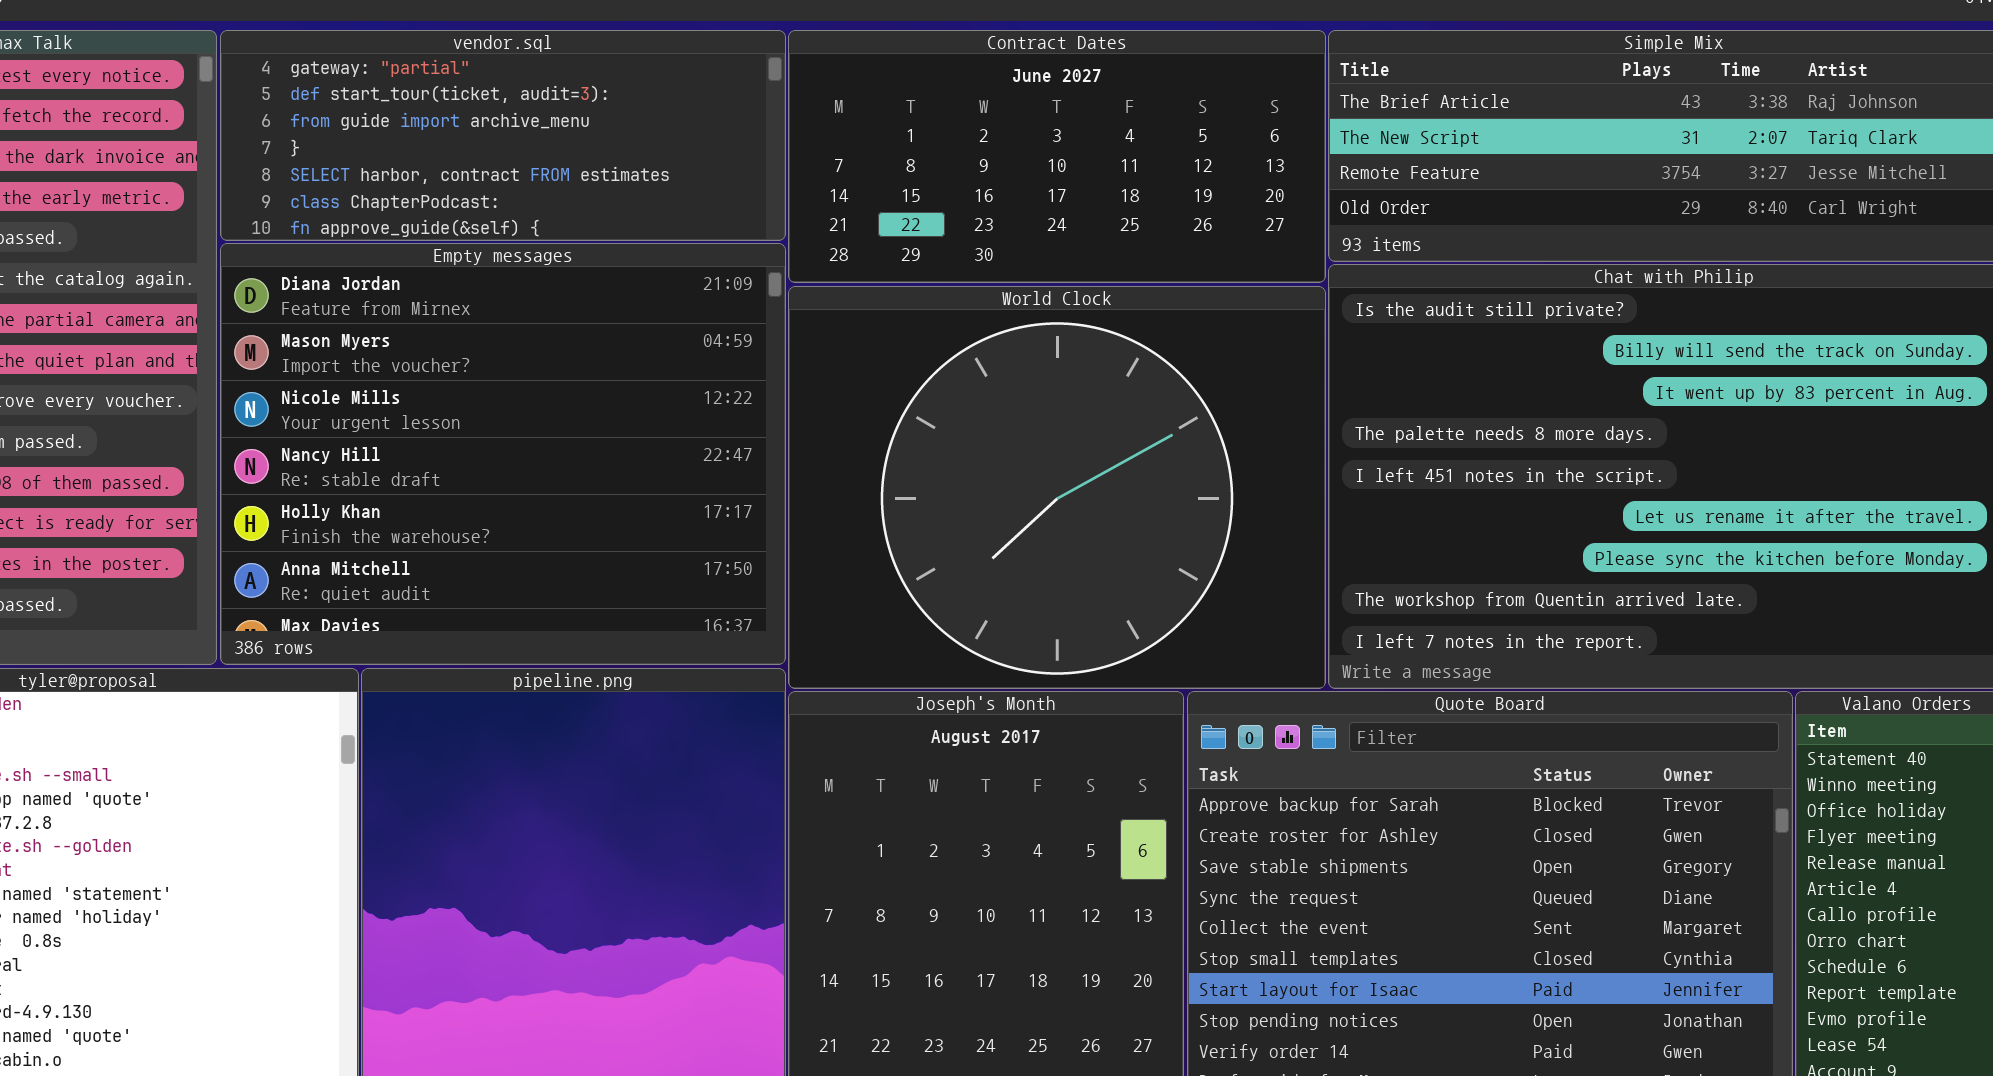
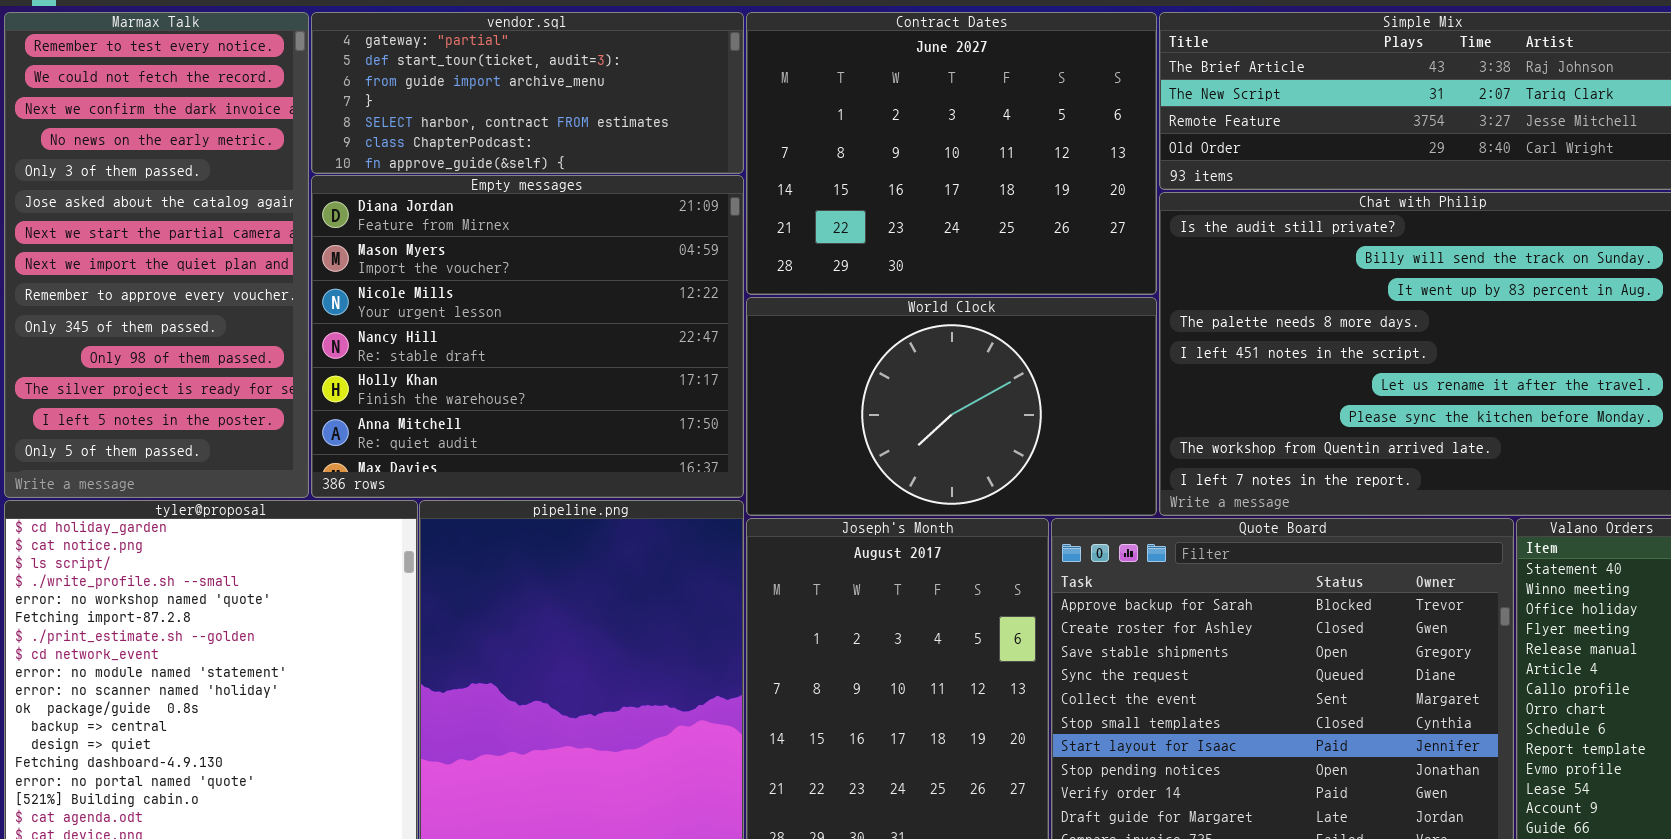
Contract Dates: [788,30,1326,283] -> [746,12,1157,295], resized
World Clock: [788,286,1326,689] -> [746,297,1157,516], resized

